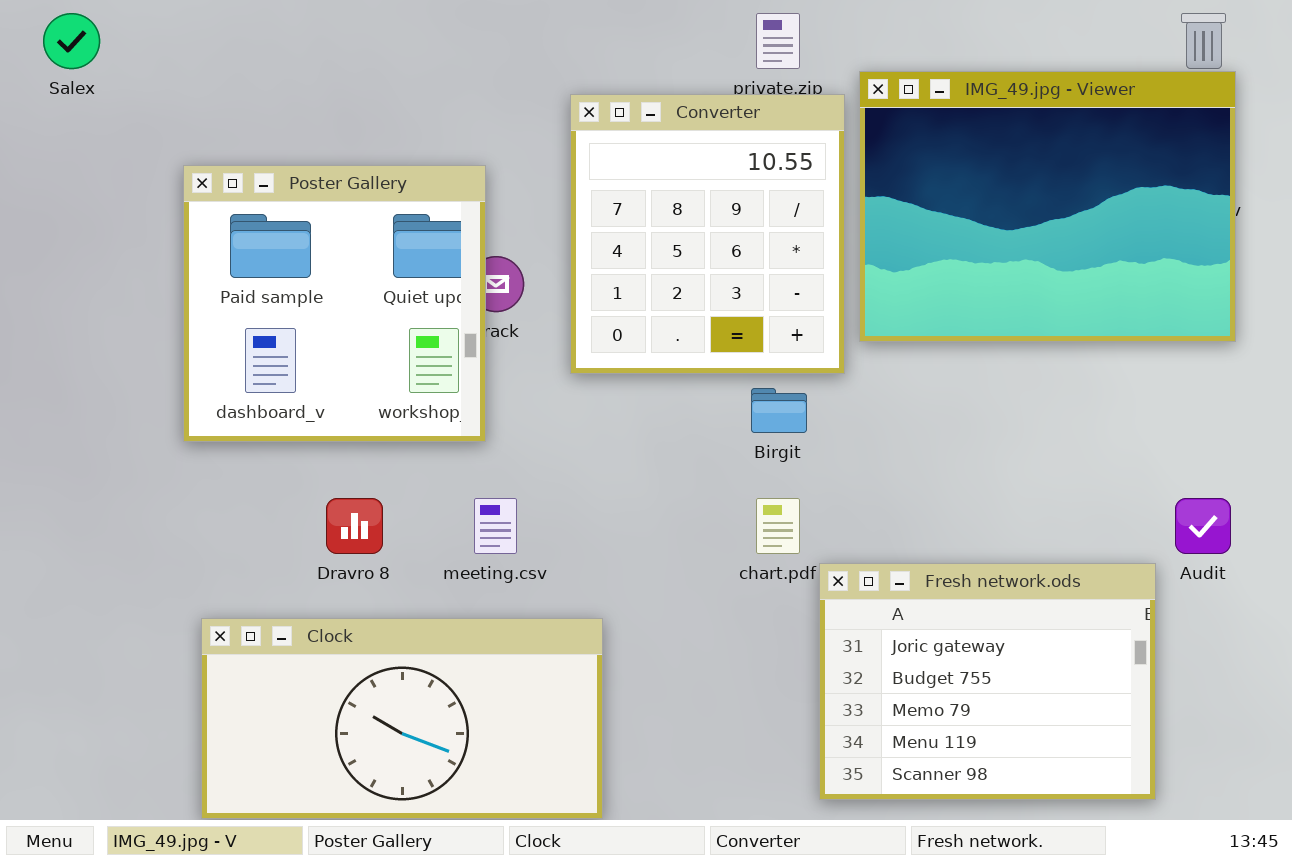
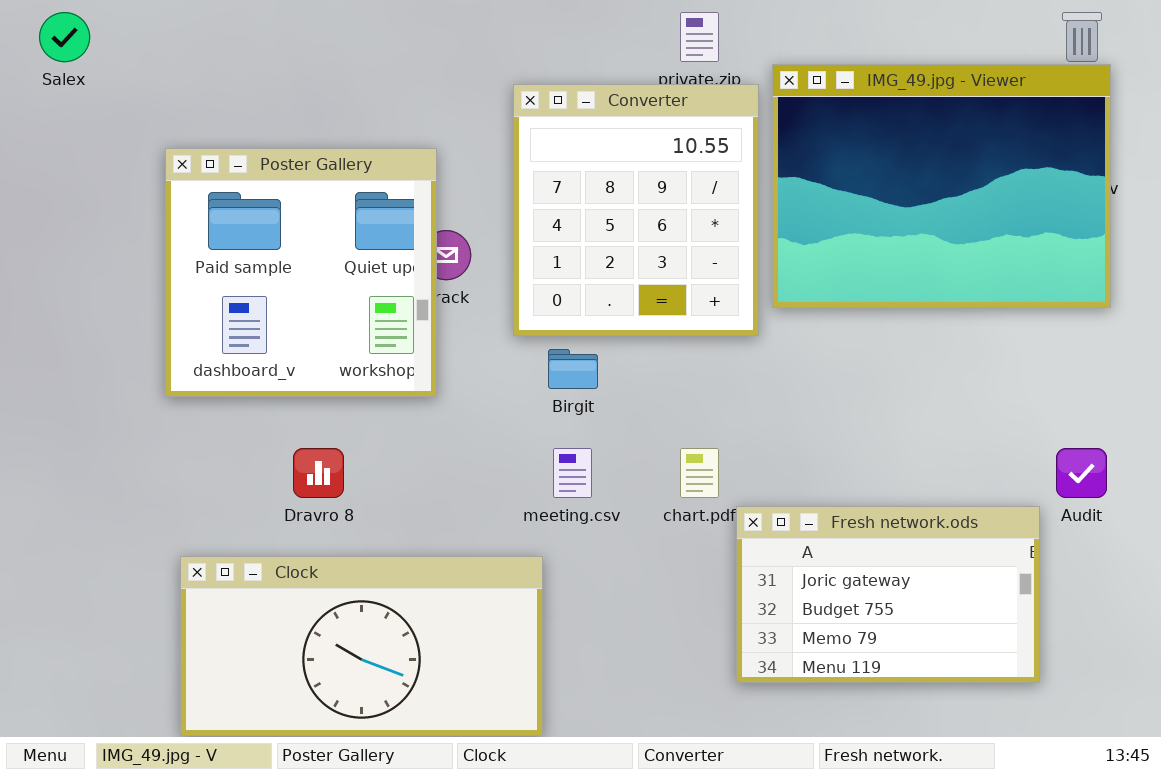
Birgit: [751,388,807,433] -> [548,349,598,389], moved
meeting.csv: [474,498,517,554] -> [553,448,592,498], moved
Fresh network.ods: [819,563,1156,800] -> [736,506,1040,683], resized

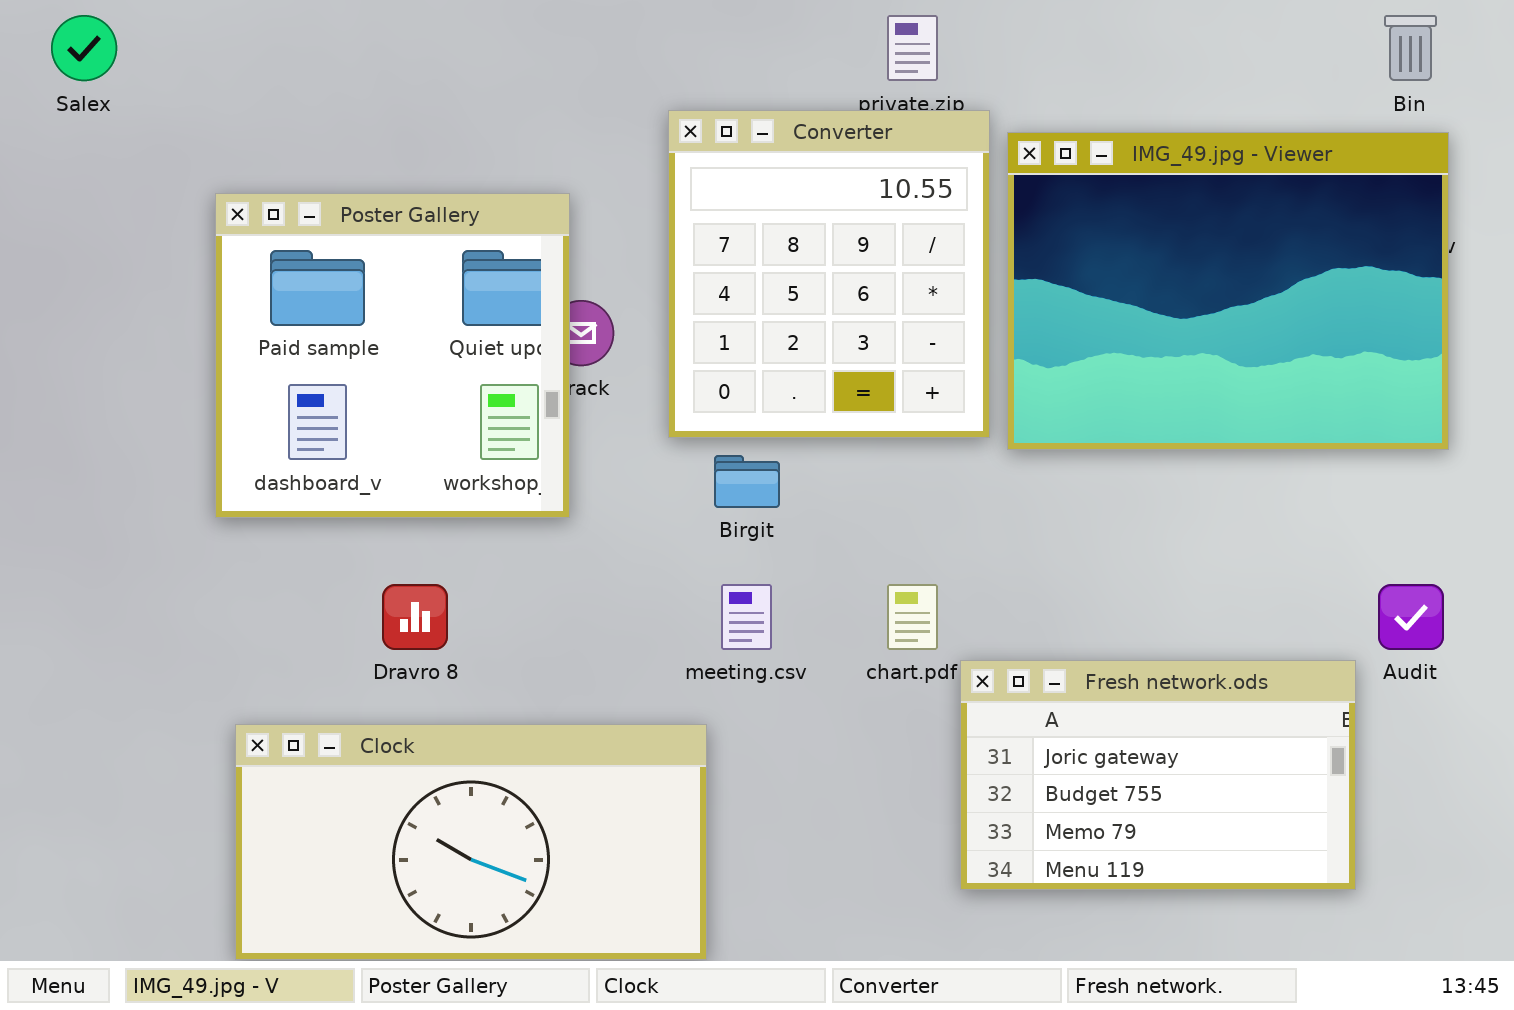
IMG_49.jpg - Viewer: [772,64,1111,308] -> [1007,132,1449,450], moved

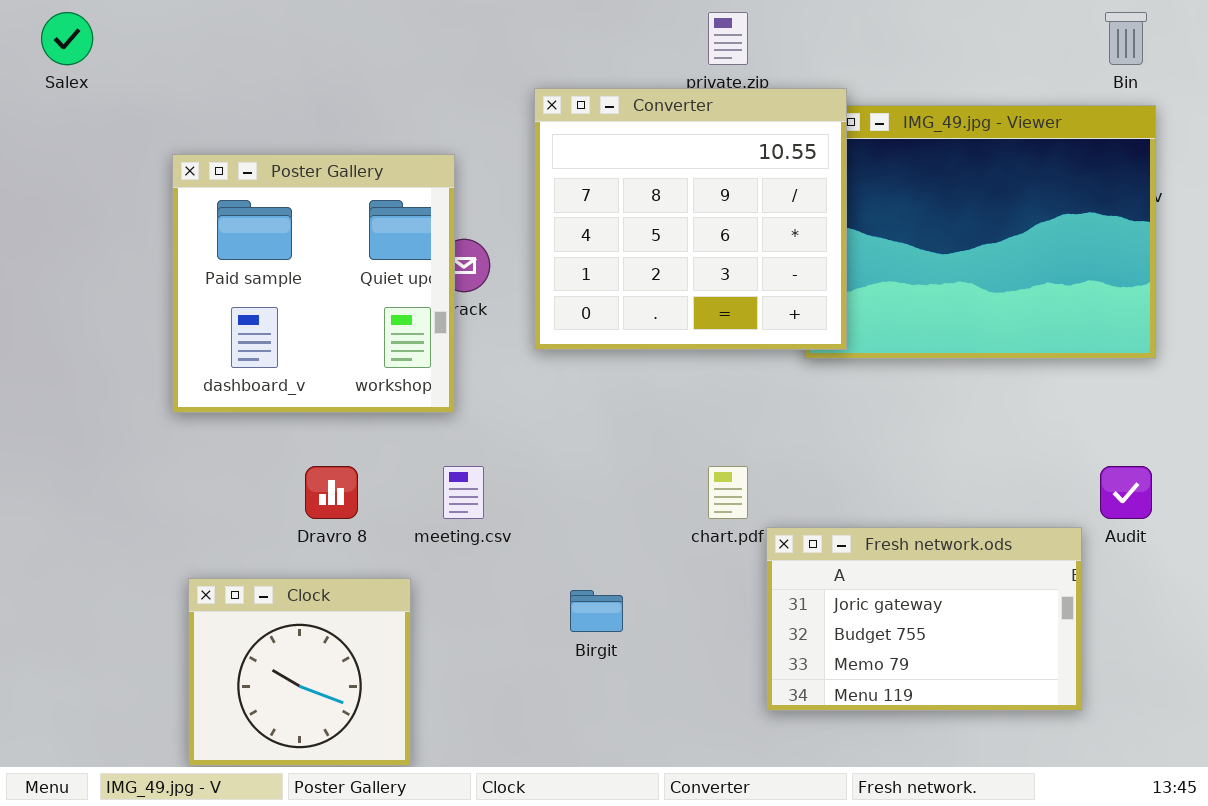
Converter: [668,110,990,438] -> [534,88,847,350], resized
Birgit: [714,455,780,508] -> [570,590,623,632], moved
meeting.csv: [721,584,772,650] -> [443,466,484,519], moved
Clock: [235,724,707,960] -> [188,578,411,766], resized

